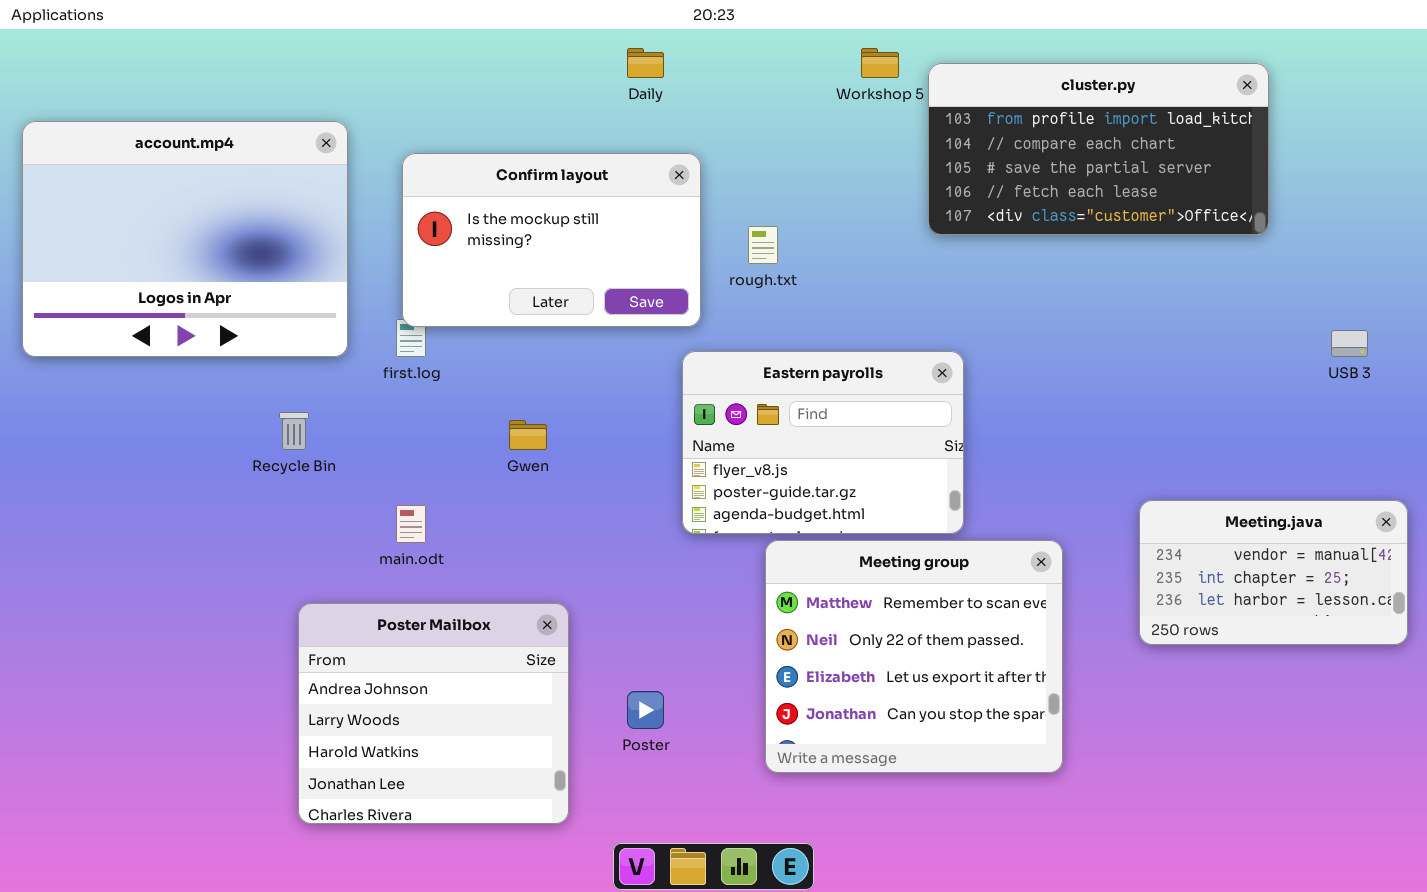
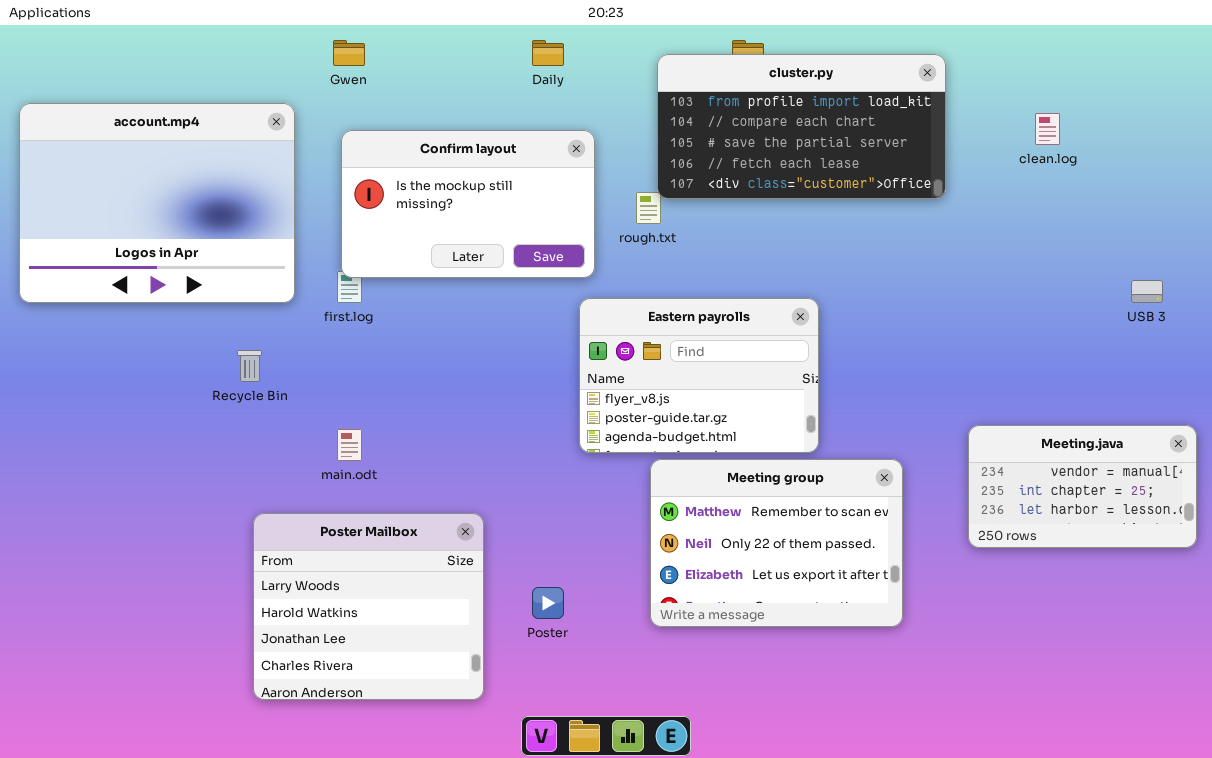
cluster.py: [928,63,1269,235] -> [657,54,946,199], moved
Gwen: [509,420,547,450] -> [333,40,365,66], moved
Meeting group: [765,540,1063,773] -> [650,459,903,627], resized
Poster Mailbox: [298,603,569,824] -> [253,513,484,700], scrolled down 1 row

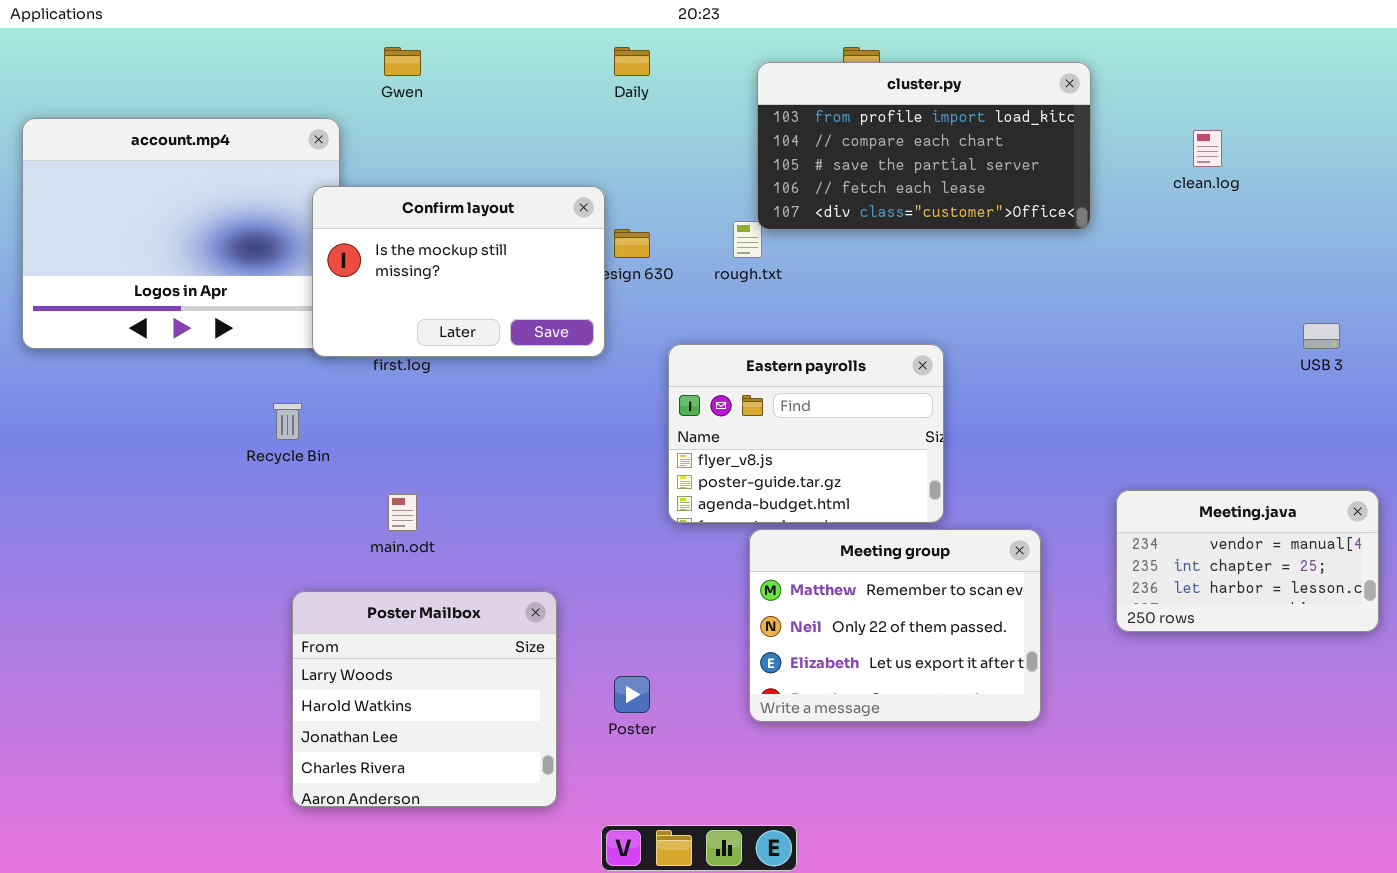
Confirm layout: [341,130,595,278] -> [312,186,605,357], moved

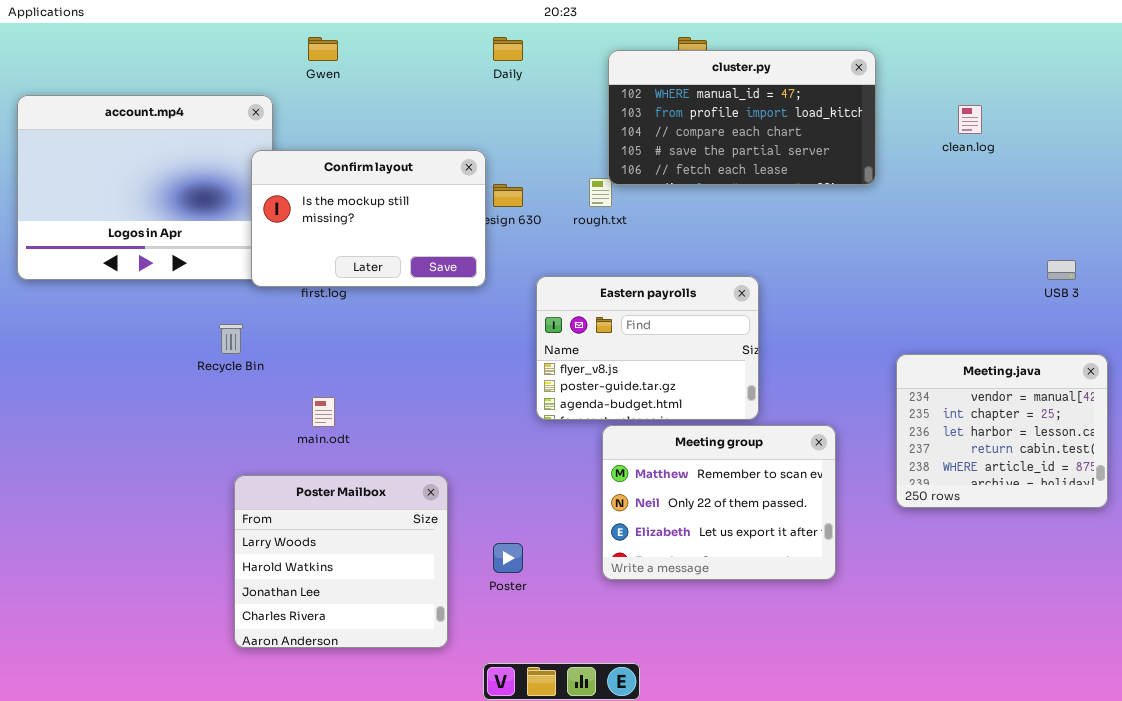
cluster.py: [757,62,1091,230] -> [608,50,876,185], scrolled up 1 row
Meeting.java: [1116,490,1379,632] -> [896,354,1108,508], resized

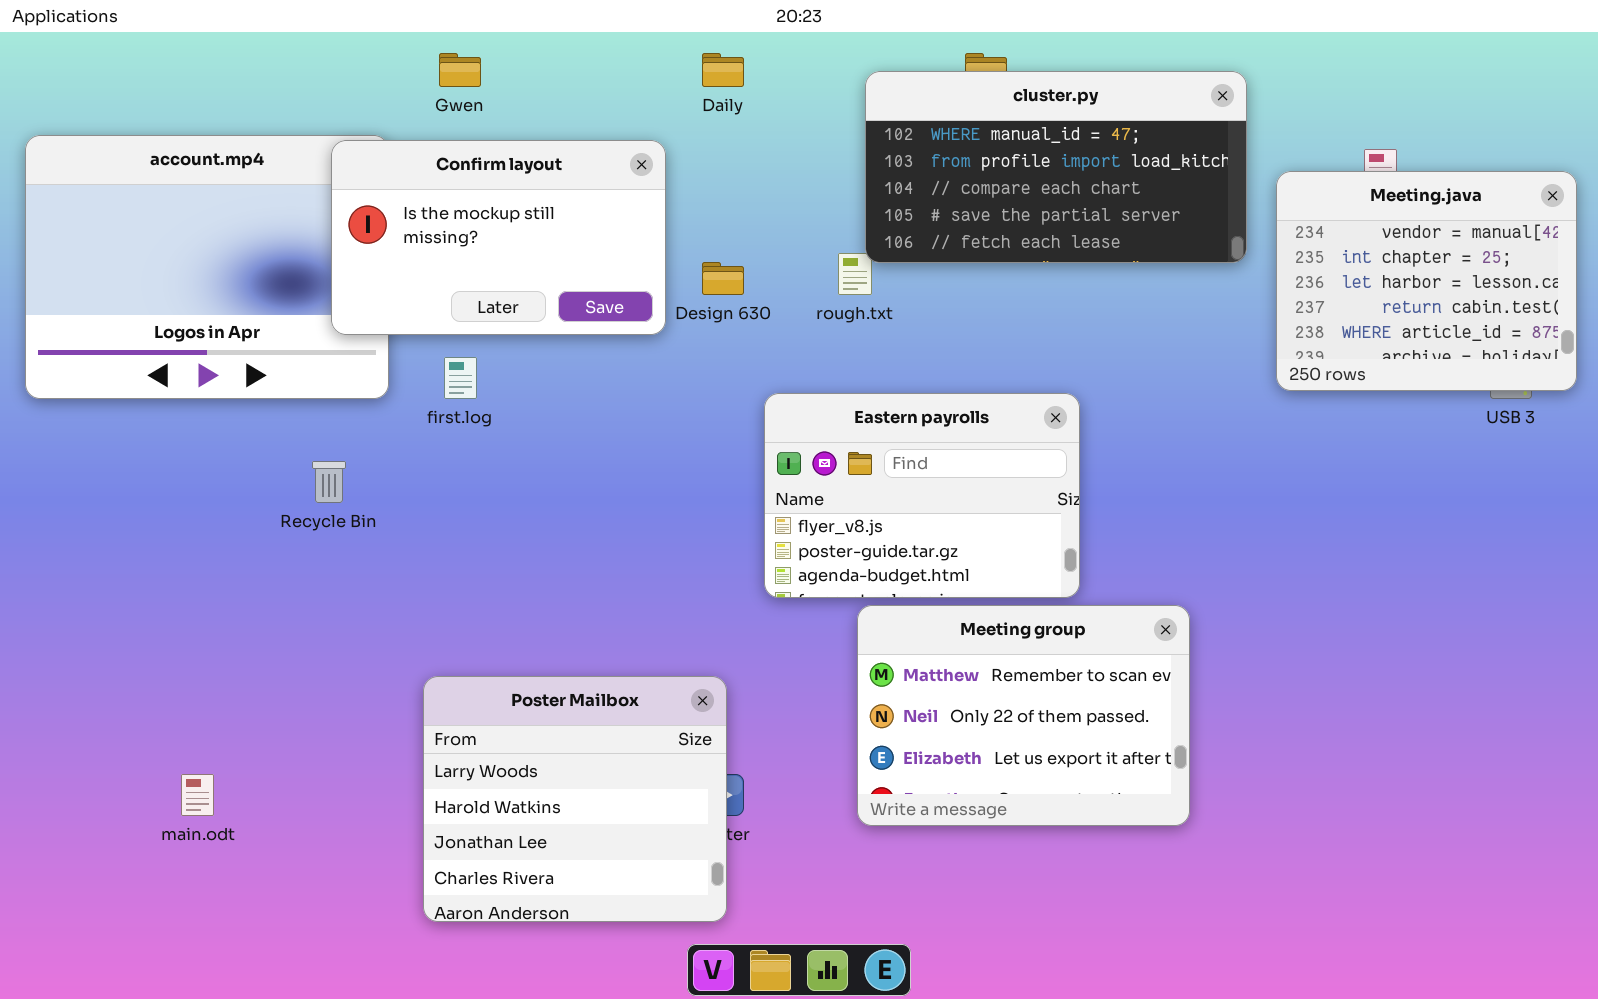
Confirm layout: [251,150,486,287] -> [331,140,666,335], moved
Meeting.java: [896,354,1108,508] -> [1276,171,1577,391], moved
main.odt: [312,397,335,427] -> [181,774,214,816], moved
Poster Mailbox: [234,475,448,648] -> [423,676,727,922], moved

